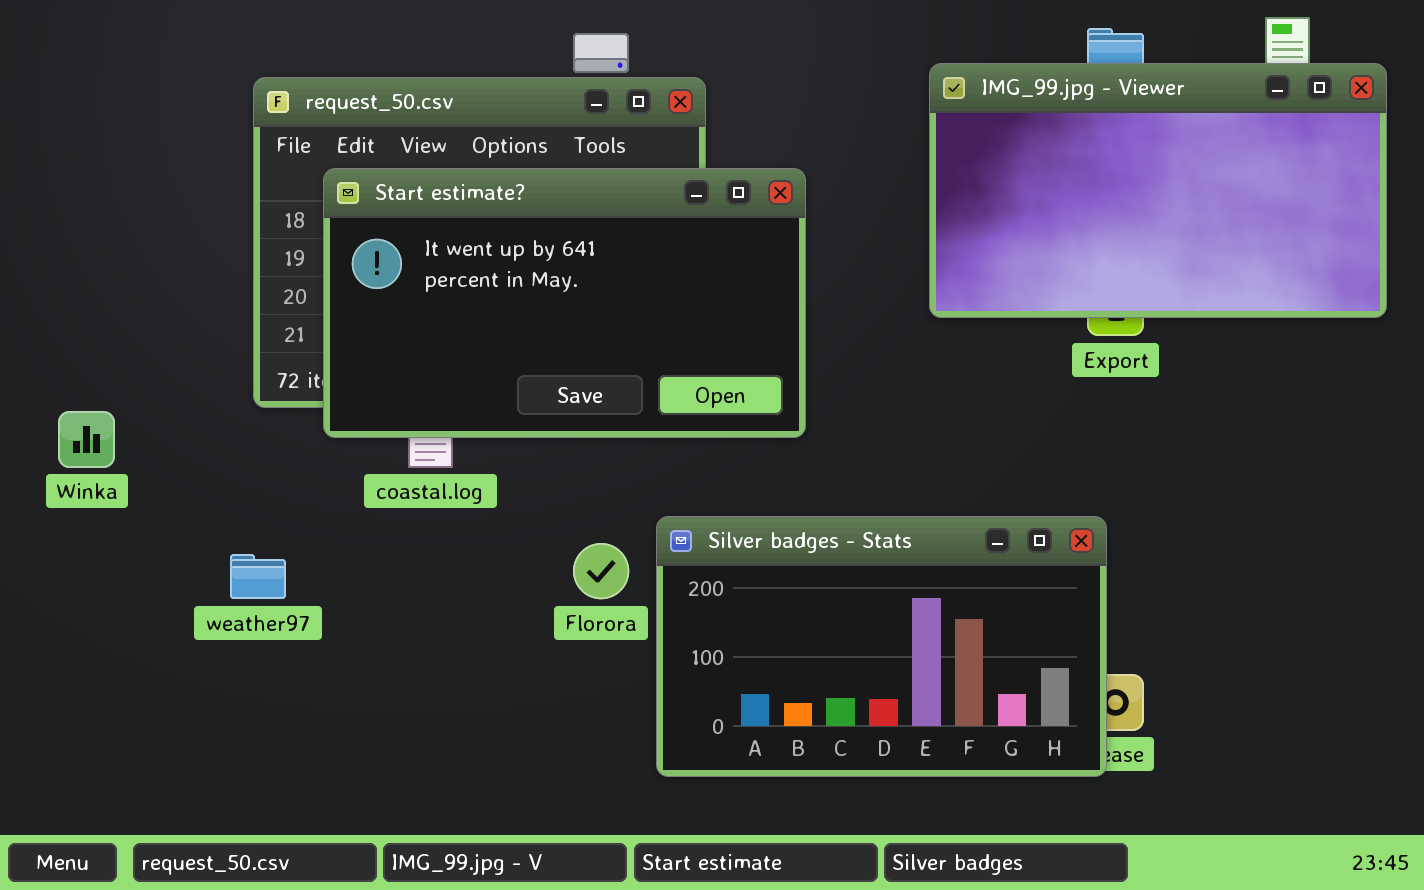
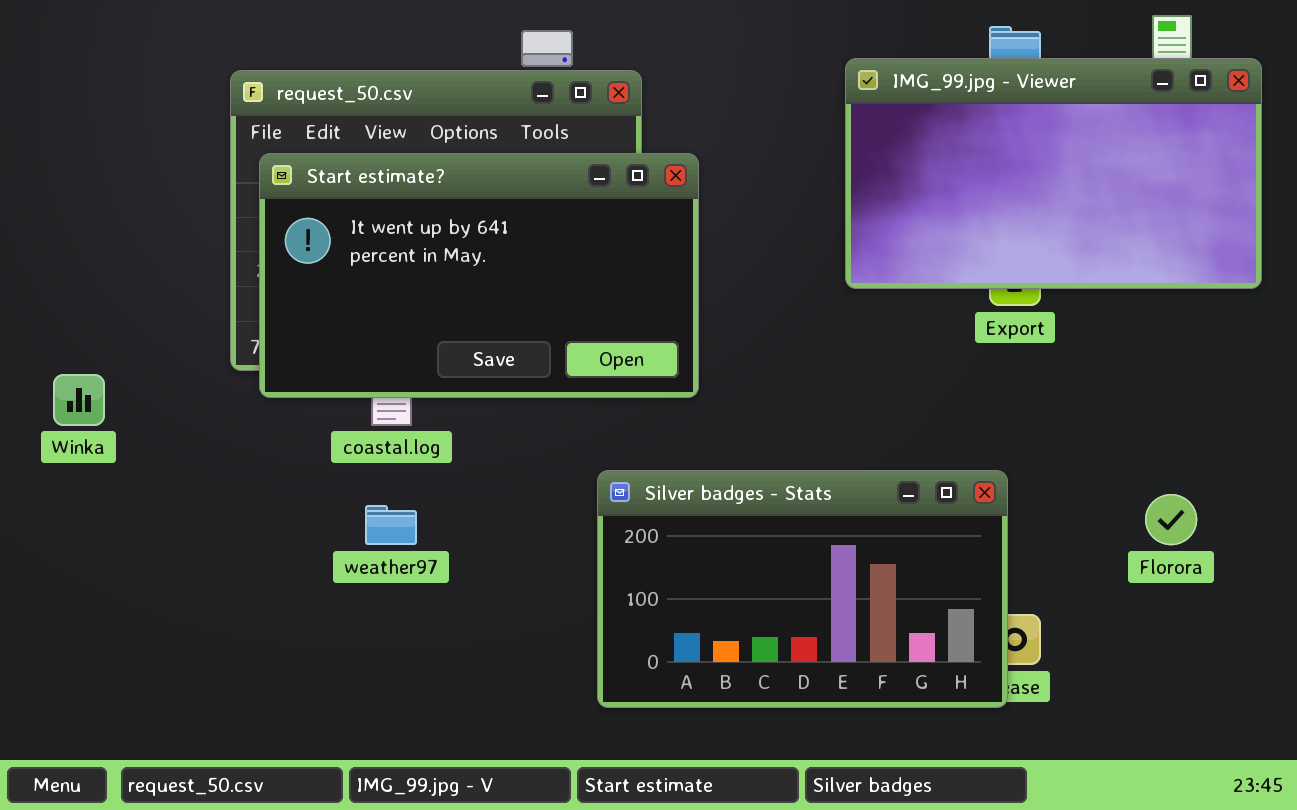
Start estimate?: [323,168,806,438] -> [259,153,699,398], moved
Florora: [573,543,629,599] -> [1145,494,1197,545], moved
weather97: [230,554,286,599] -> [365,505,417,545], moved

